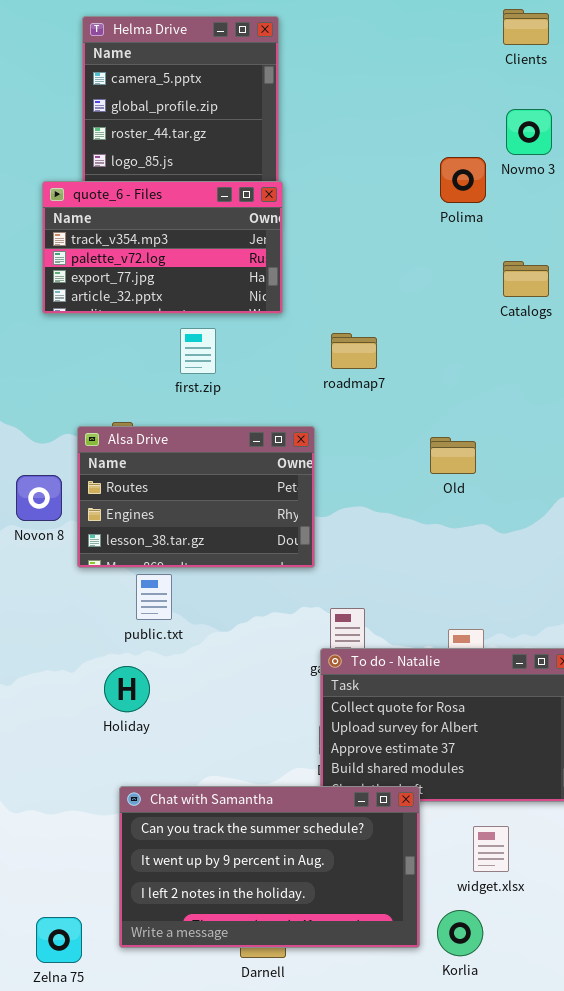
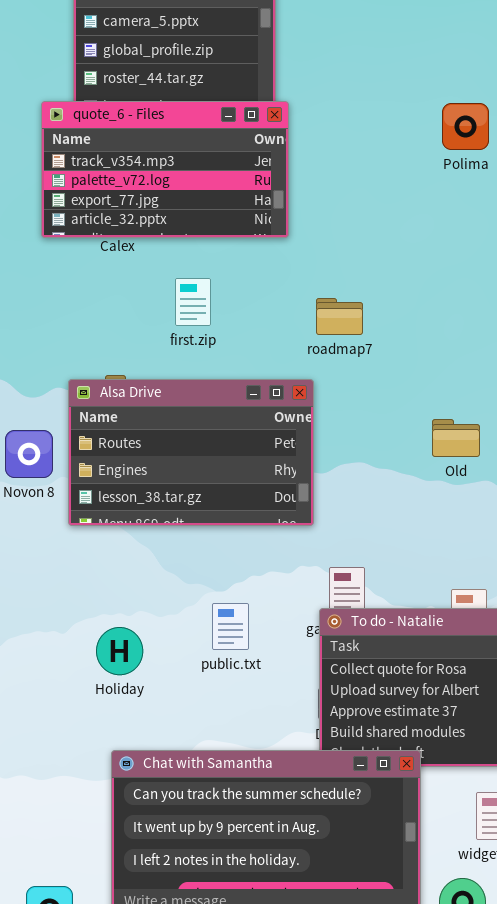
quote_6 - Files: [42,181,283,314] -> [41,101,289,238], moved
roadmap7: [331,333,377,369] -> [316,298,363,335], moved
Old: [430,437,476,474] -> [432,419,480,457], moved
public.txt: [136,574,172,620] -> [212,603,249,650], moved

